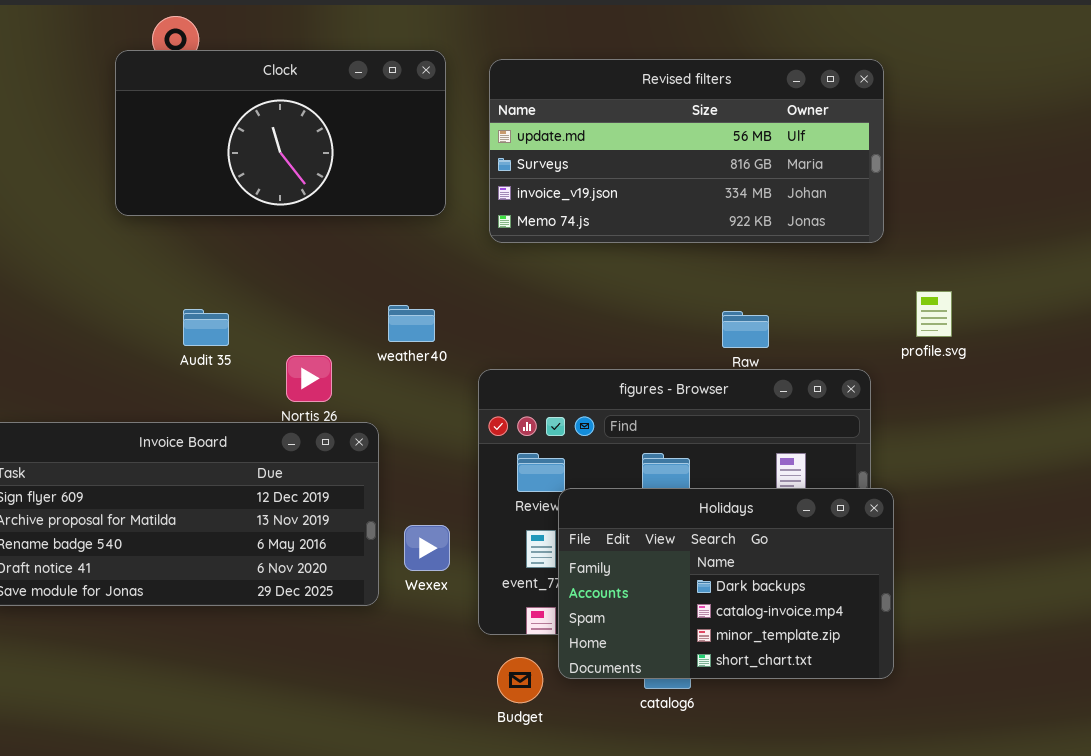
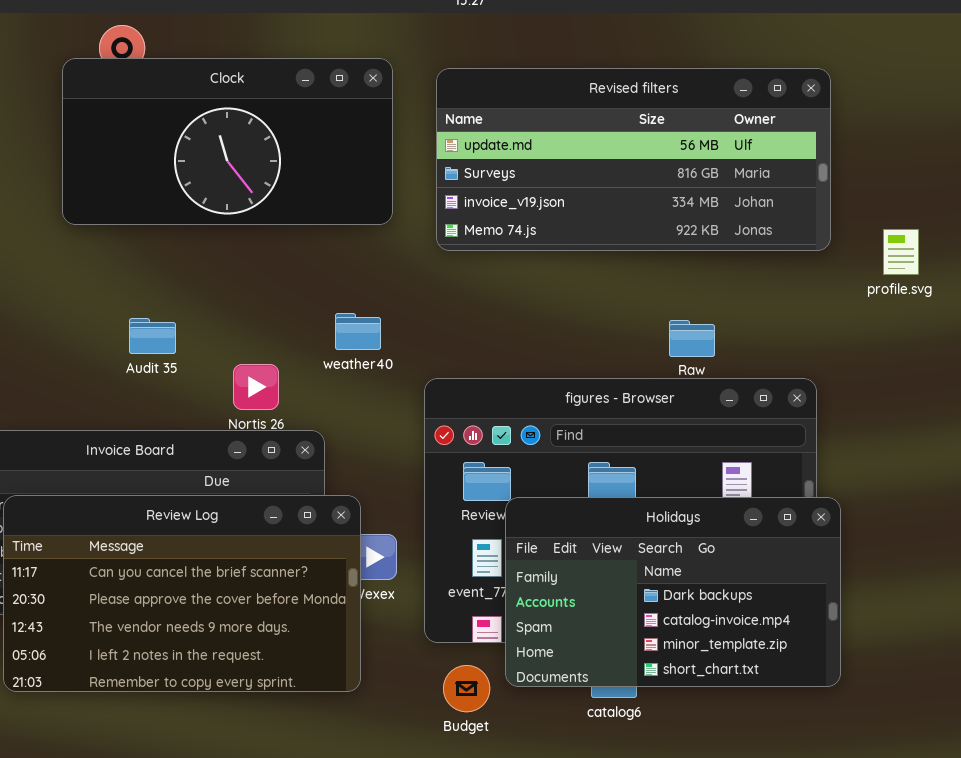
profile.svg: [916,291,952,337] -> [883,229,919,275], moved
Review Log: none -> [3,495,361,692], opened

